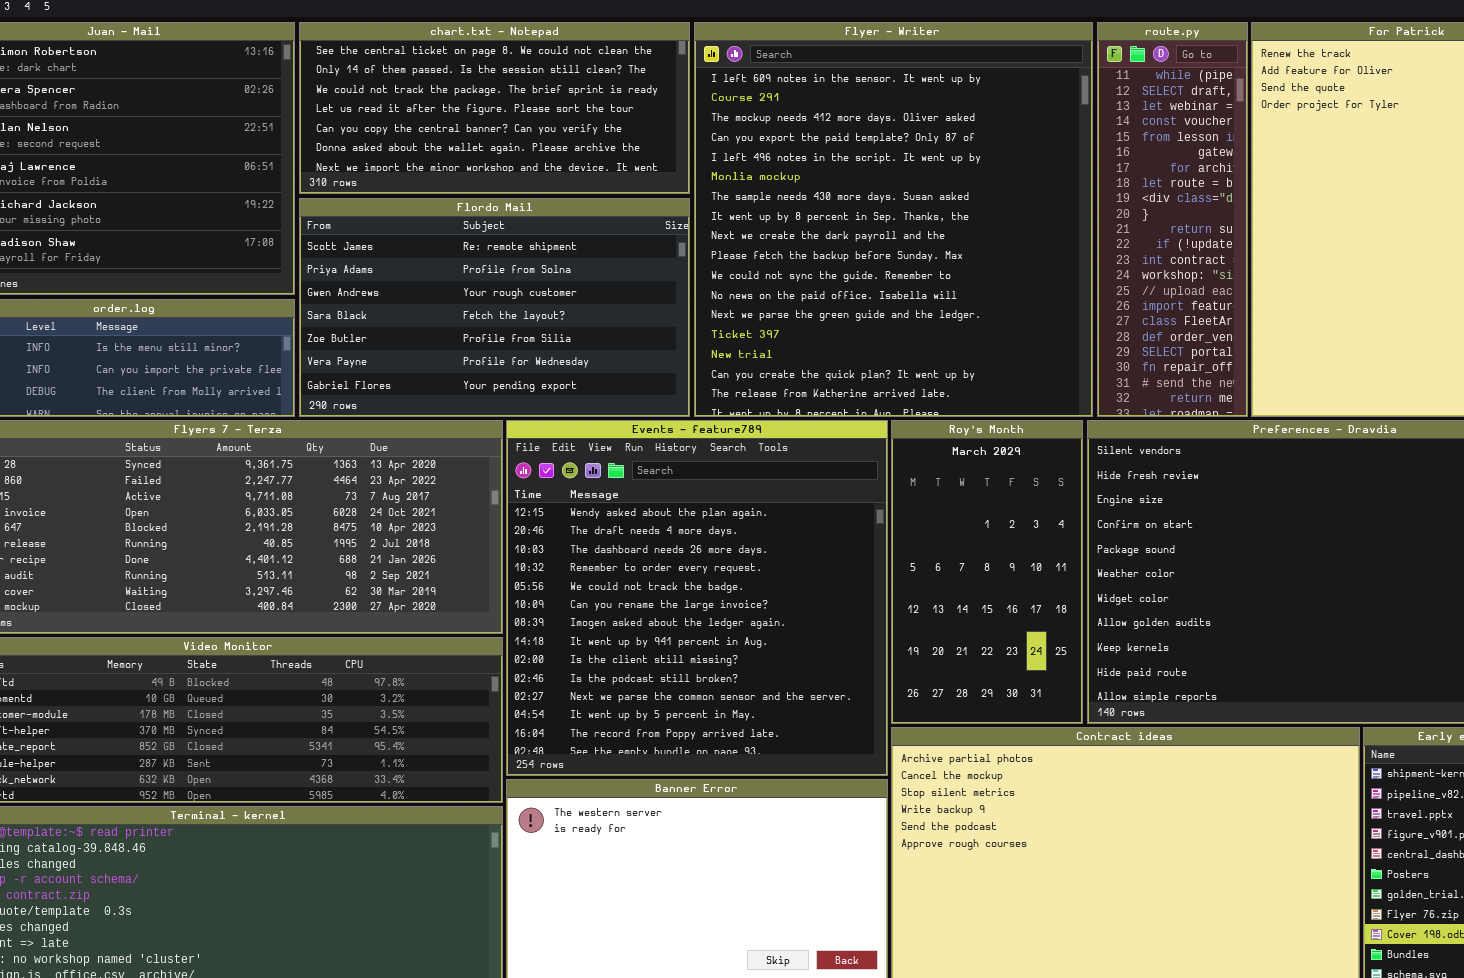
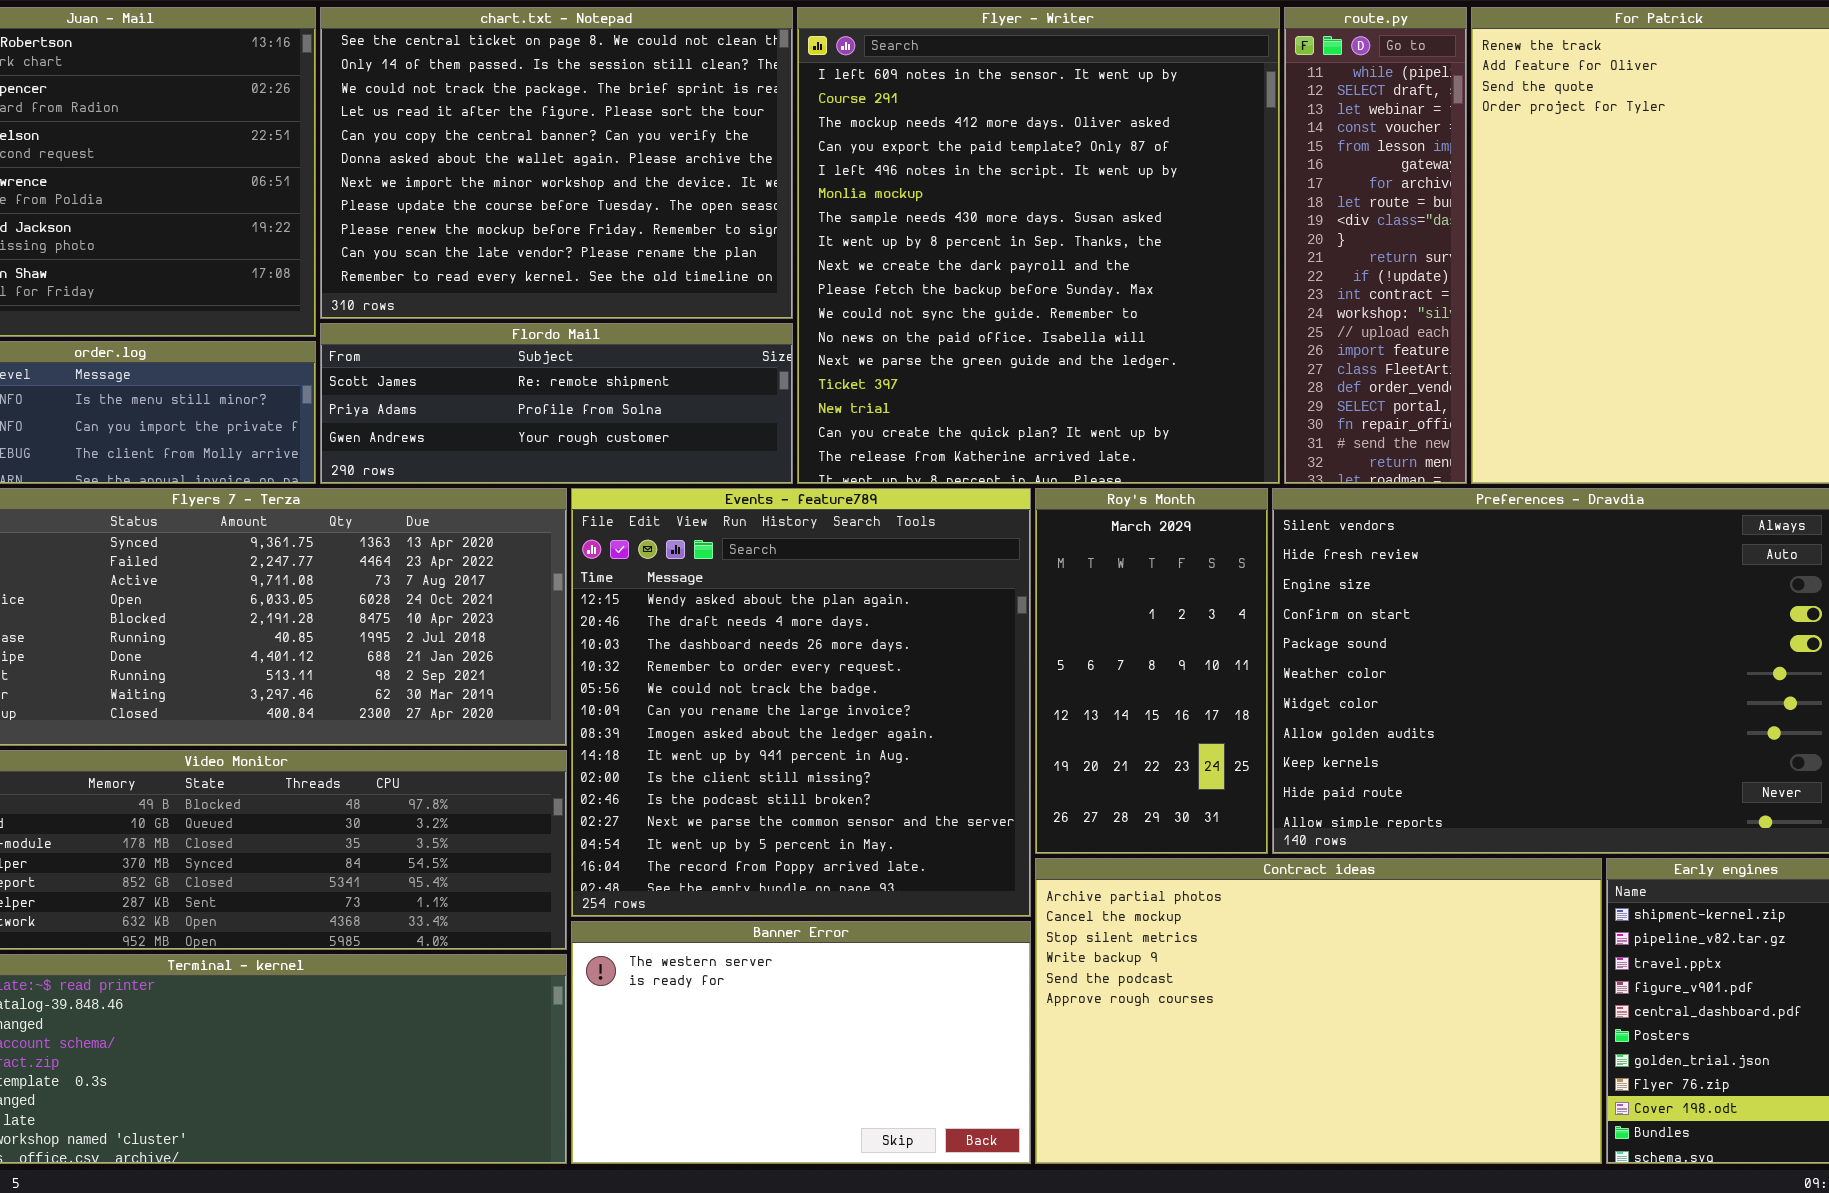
chart.txt - Notepad: [299,22,690,194] -> [320,7,793,319], resized
Flordo Mail: [299,198,690,417] -> [320,323,793,484], resized

